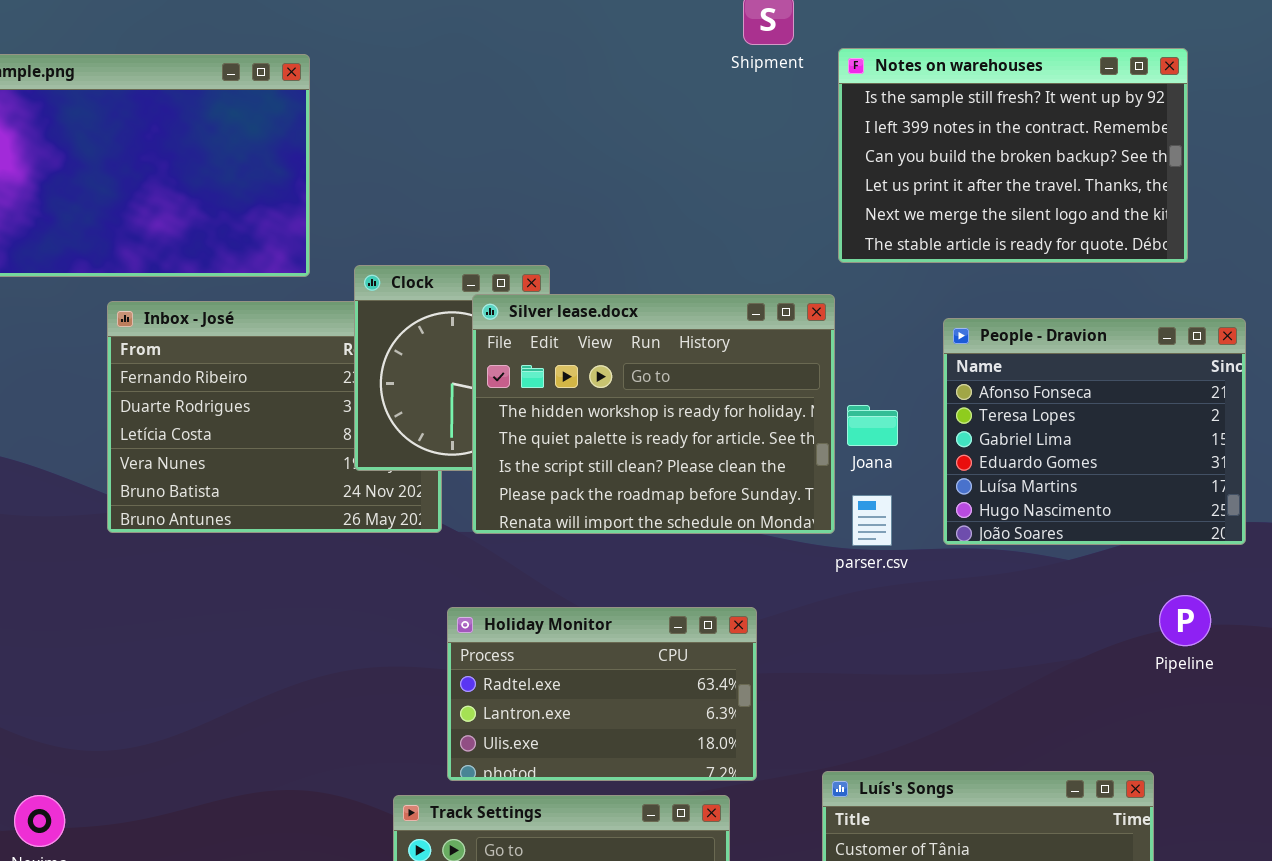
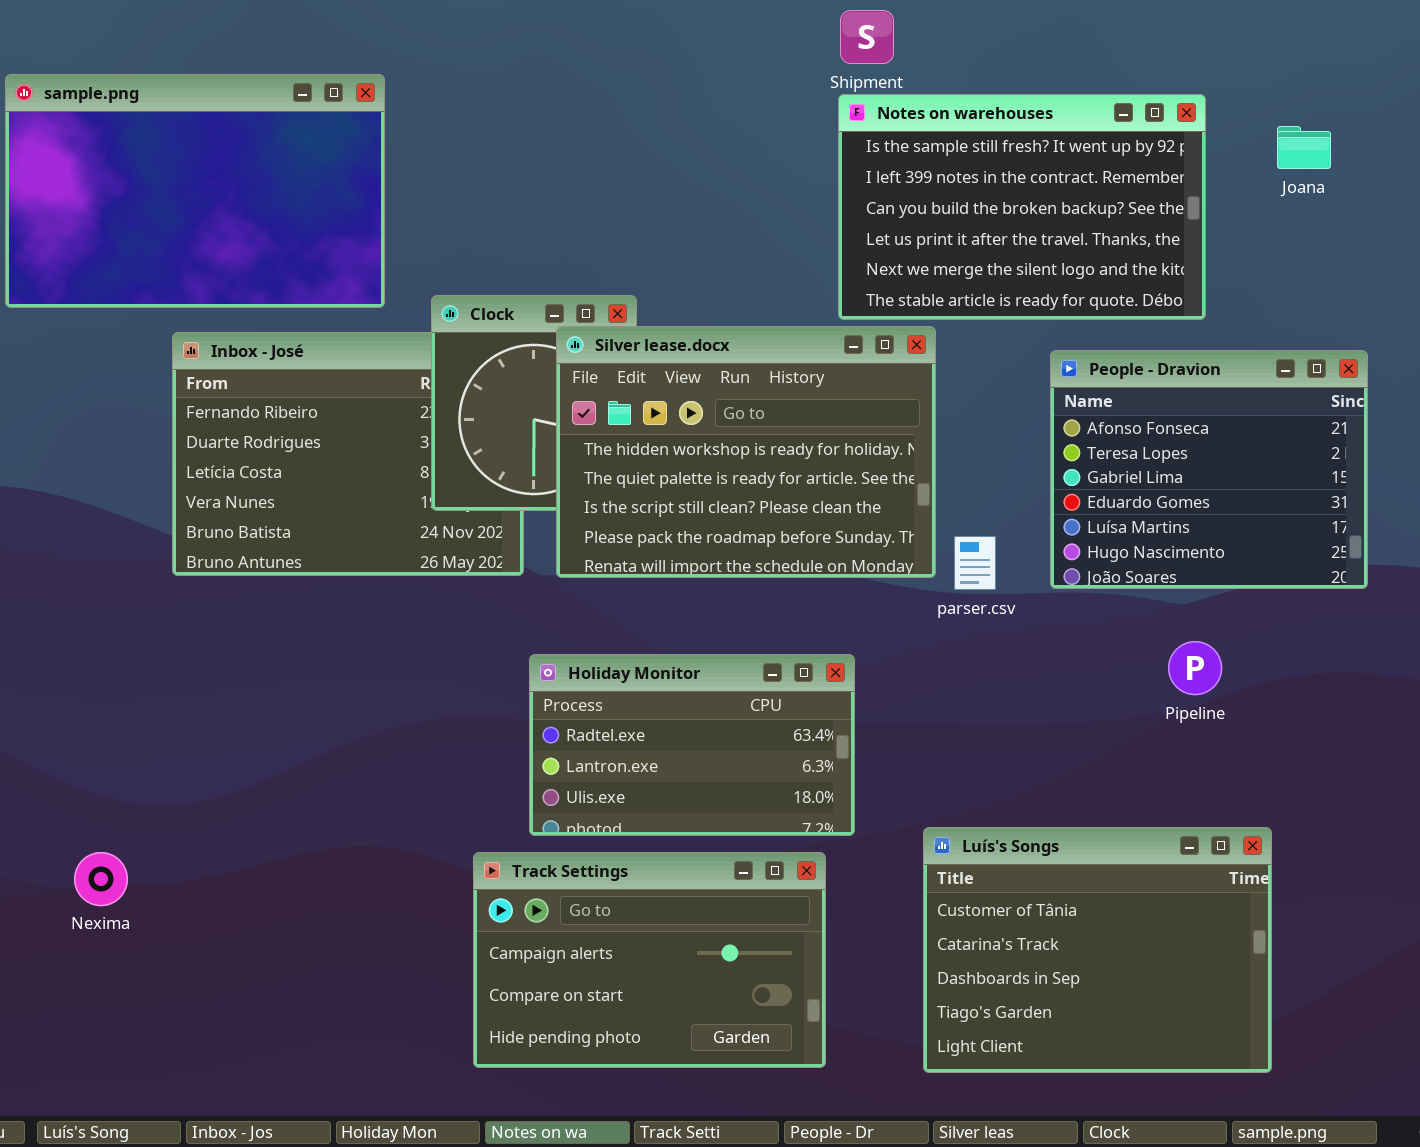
Notes on warehouses: [838,48,1188,263] -> [838,94,1206,320], moved
Joana: [847,405,898,446] -> [1277,126,1331,169], moved
Pipeline: [1159,595,1211,646] -> [1168,641,1222,695], moved

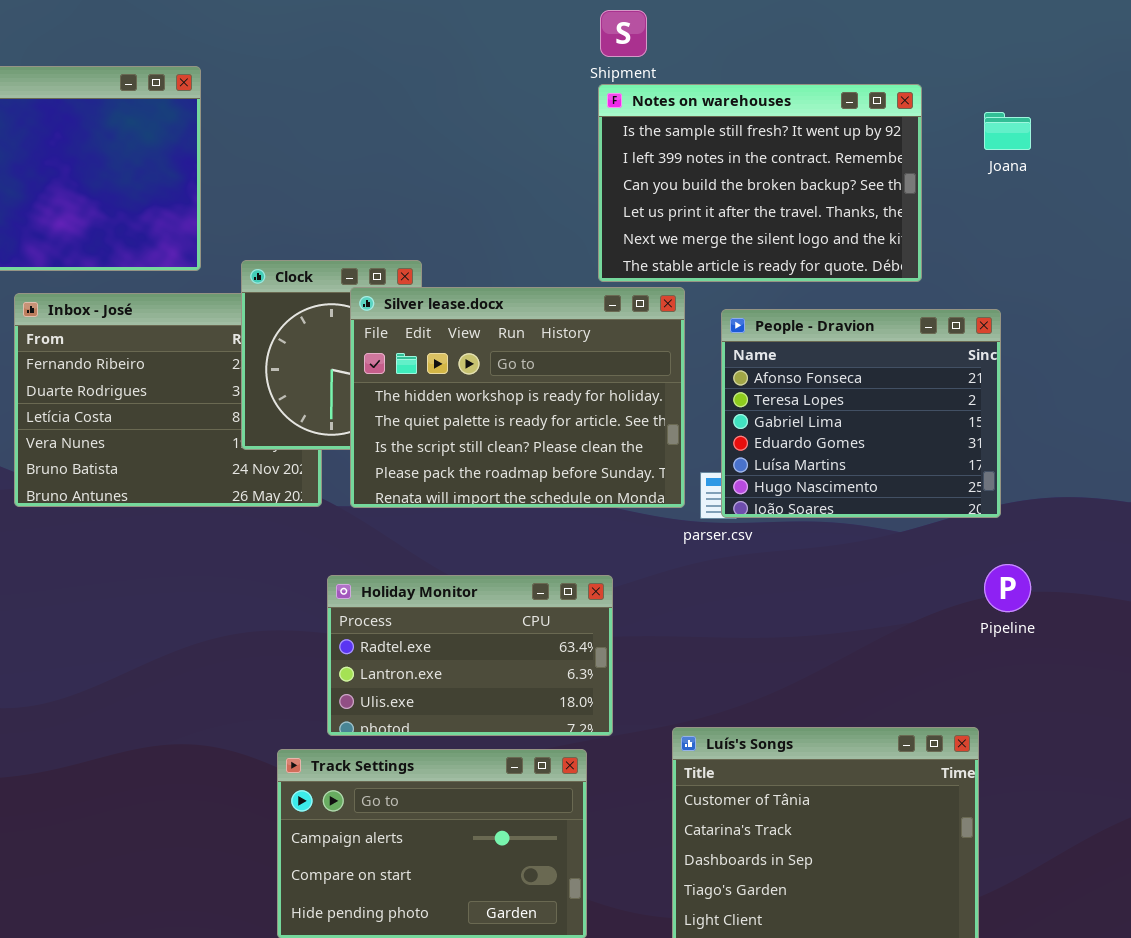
People - Dravion: [1050,350,1368,589] -> [721,309,1001,518], moved
Pipeline: [1168,641,1222,695] -> [984,564,1031,612], moved

